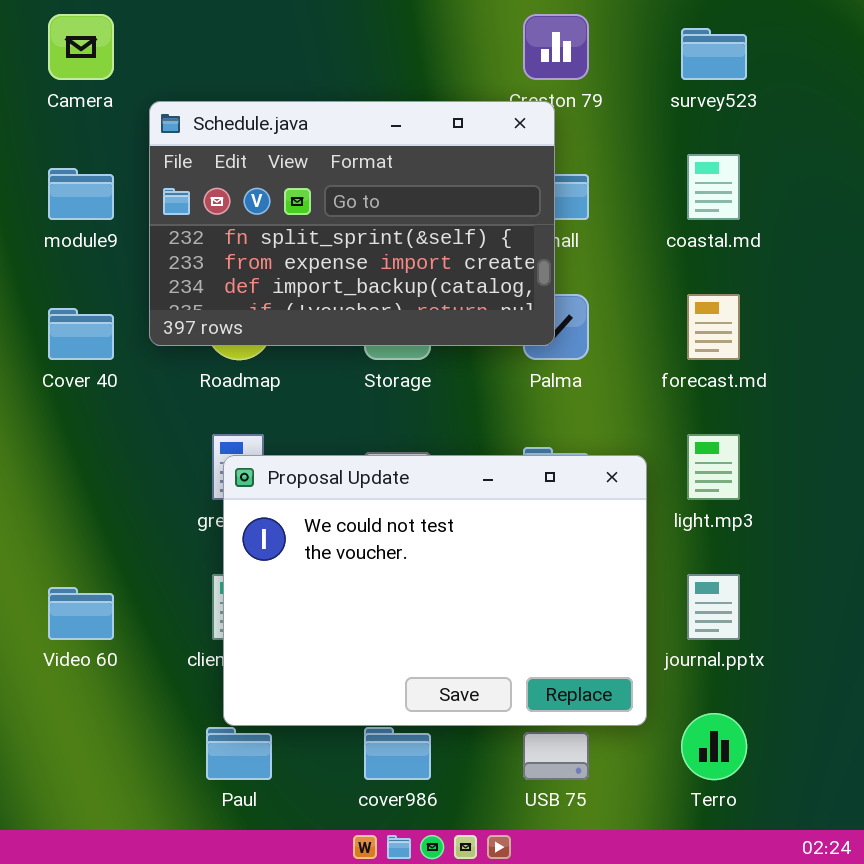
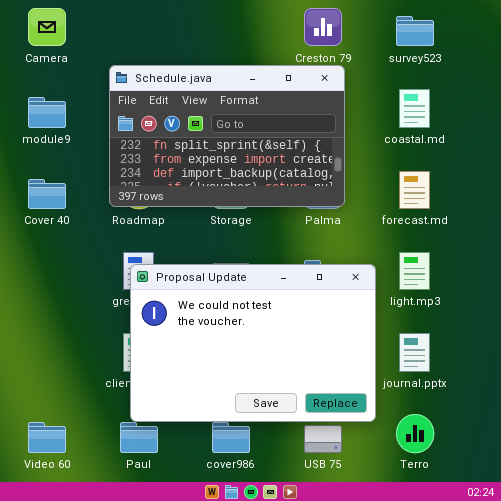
Schedule.java: [149,101,555,346] -> [109,65,345,207], moved
Video 60: [48,587,114,640] -> [28,422,66,453], moved

